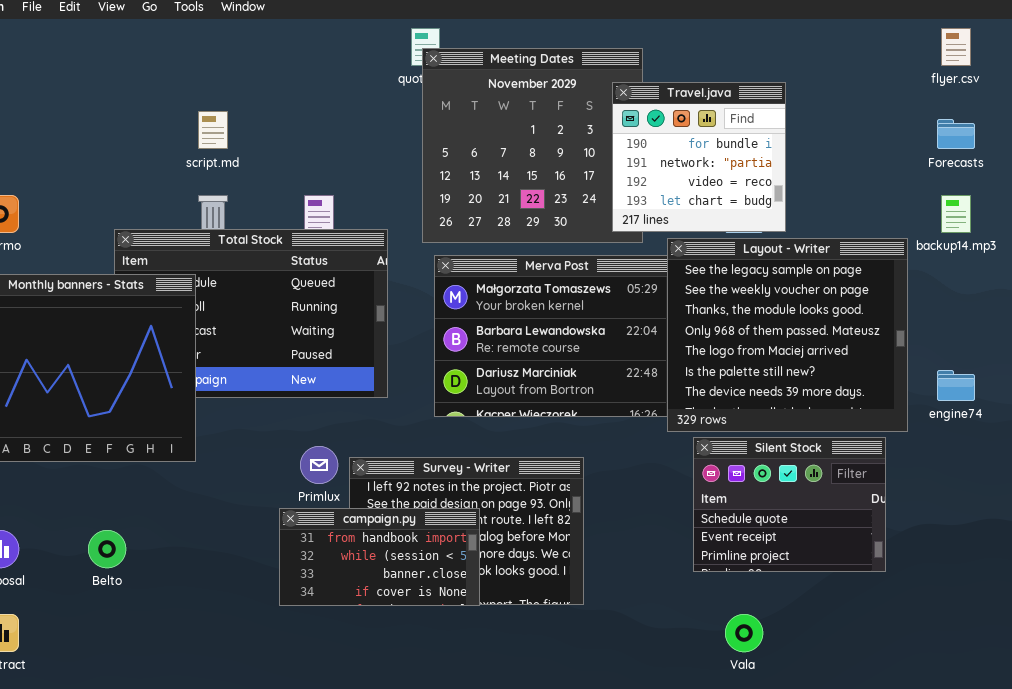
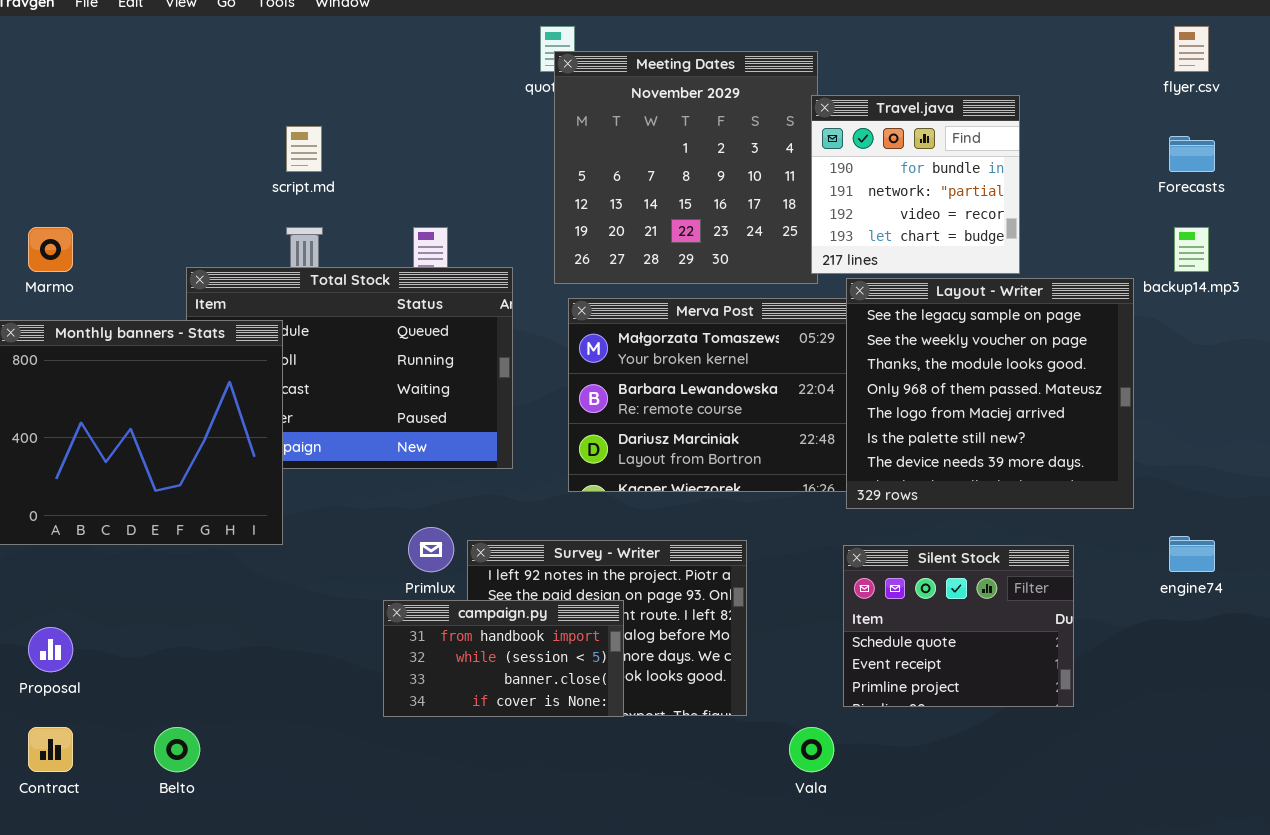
Travel.java: [612,82,786,232] -> [811,95,1020,274], moved
engine74: [937,370,975,401] -> [1169,536,1215,572], moved
Silent Stock: [693,437,886,572] -> [843,545,1074,707], moved
Belto: [88,530,126,568] -> [154,727,200,772], moved
Vala: [725,614,763,652] -> [789,727,834,772], moved

